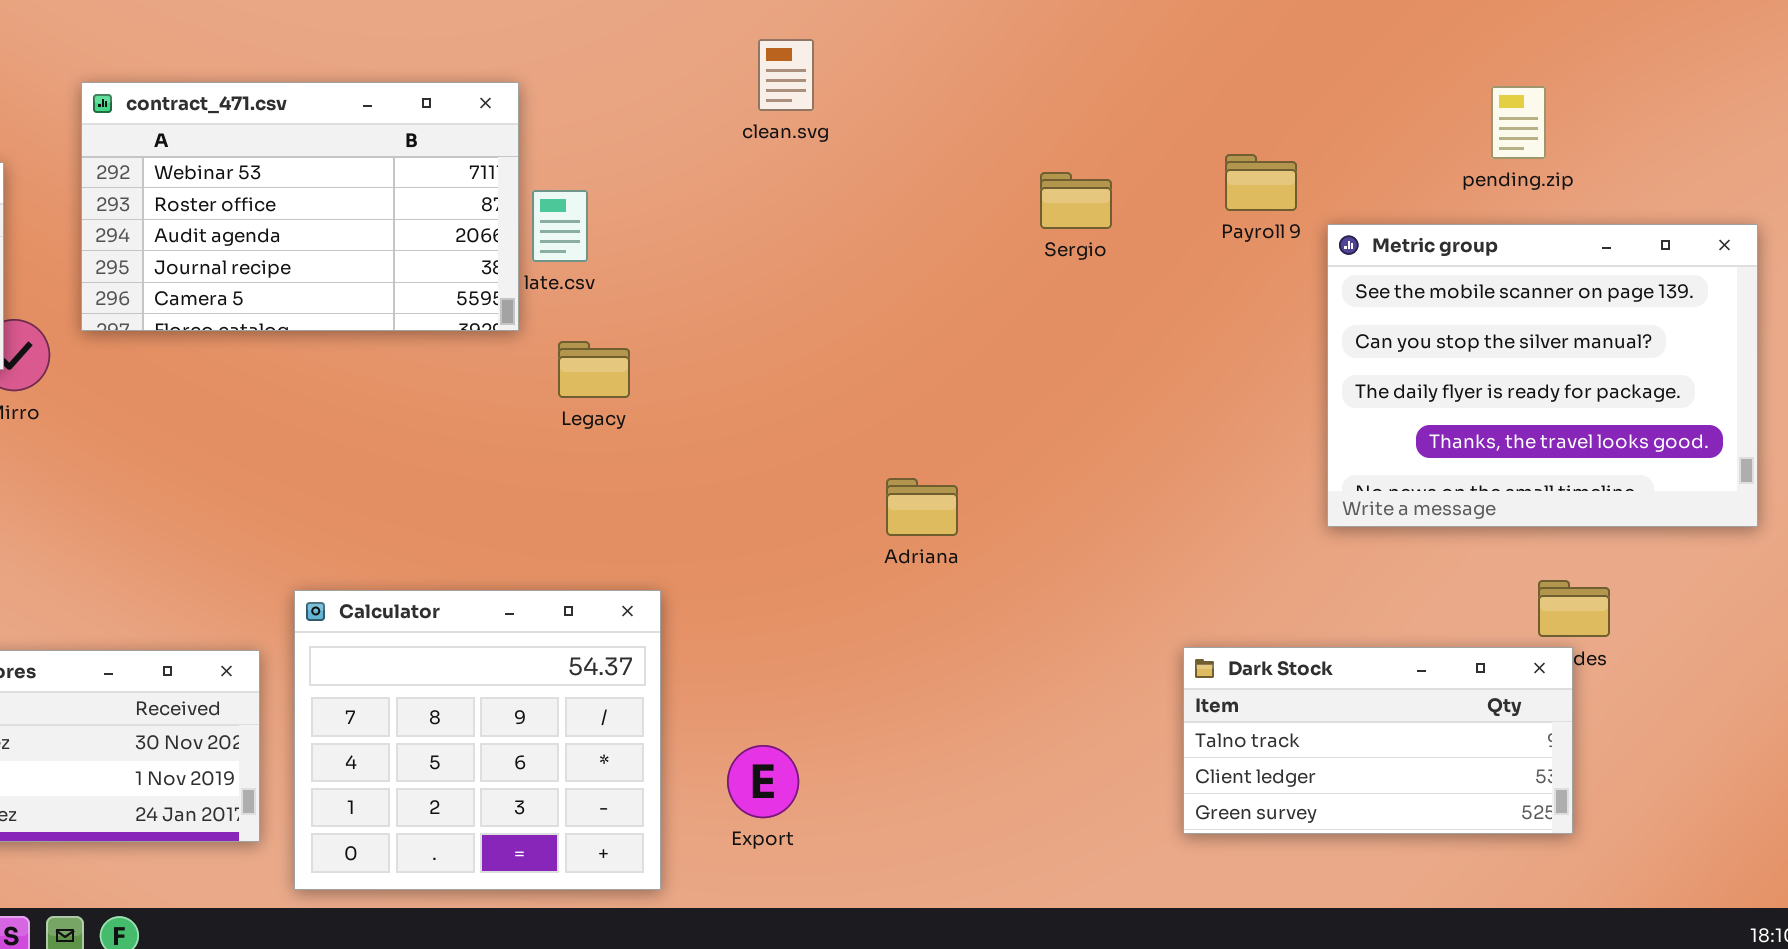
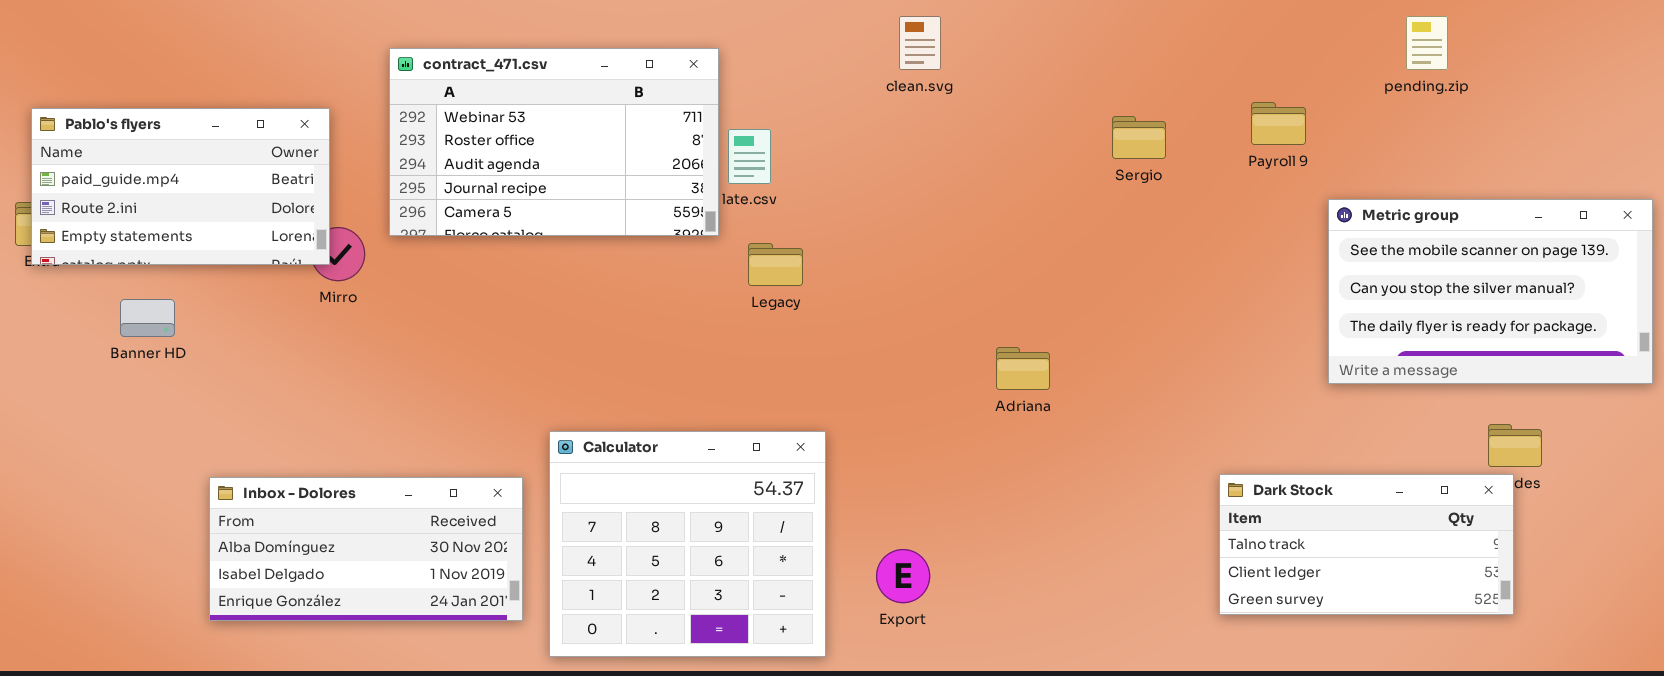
pending.zip: [1491,86,1546,159] -> [1406,16,1448,70], moved
Metric group: [1327,224,1758,527] -> [1328,199,1653,384], resized

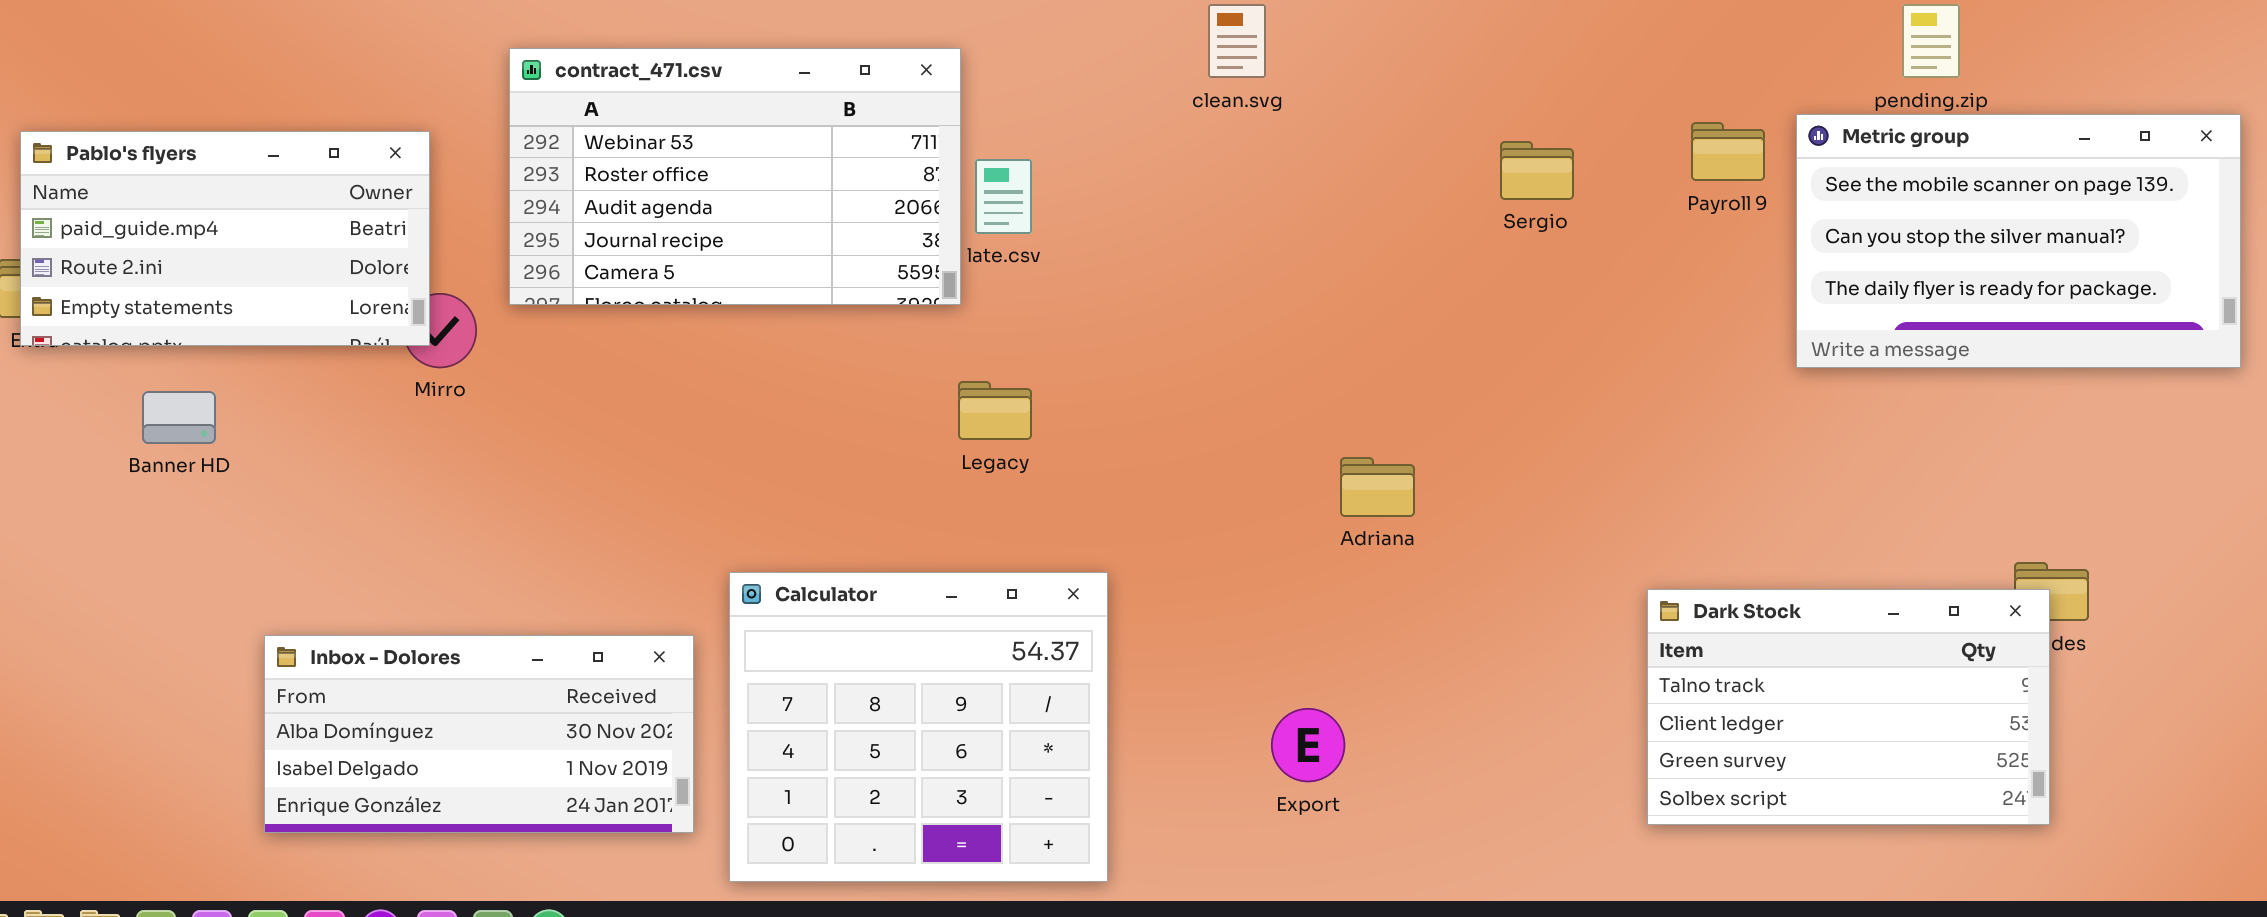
Metric group: [1328,199,1653,384] -> [1796,114,2241,368], moved
Legacy: [748,243,803,286] -> [958,381,1032,440], moved
Dark Stock: [1219,474,1514,615] -> [1647,589,2050,825], resized
Export: [876,549,930,603] -> [1271,708,1345,782], moved

